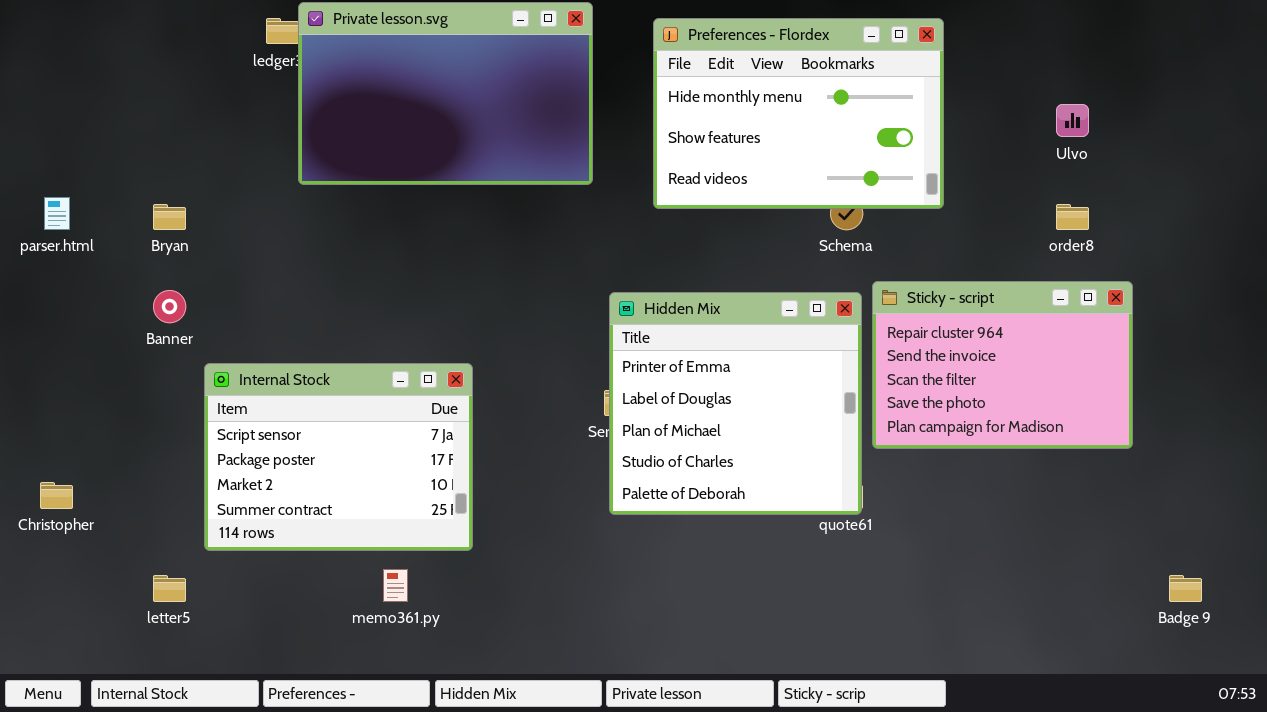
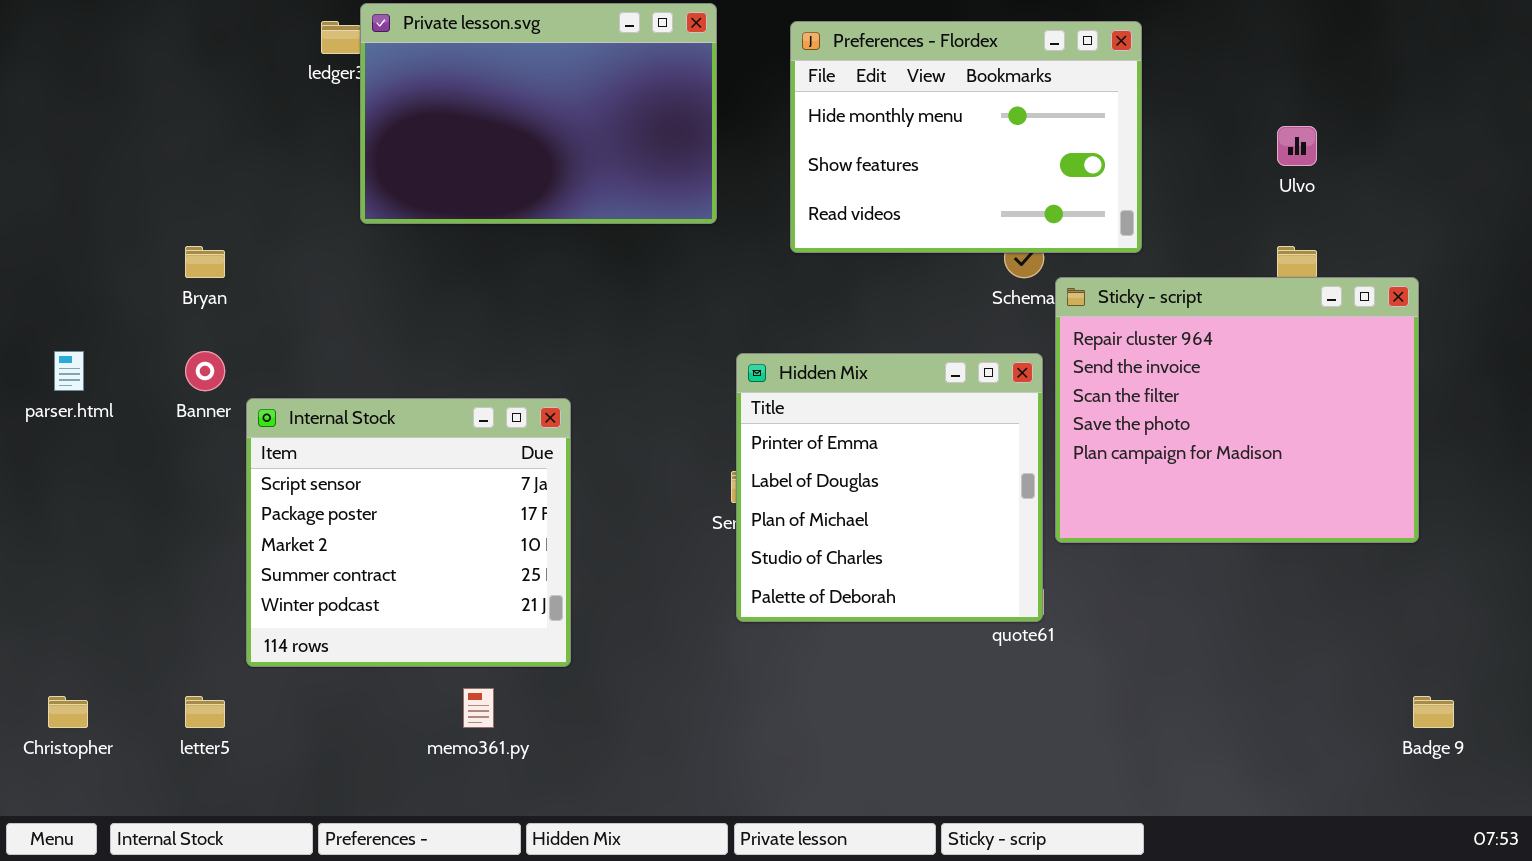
parser.html: [44,197,70,230] -> [54,351,84,391], moved
Sticky - script: [872,281,1133,449] -> [1055,277,1419,543], resized
Internal Stock: [204,363,473,551] -> [246,398,571,667], resized
Christopher: [40,482,73,509] -> [48,696,88,728], moved

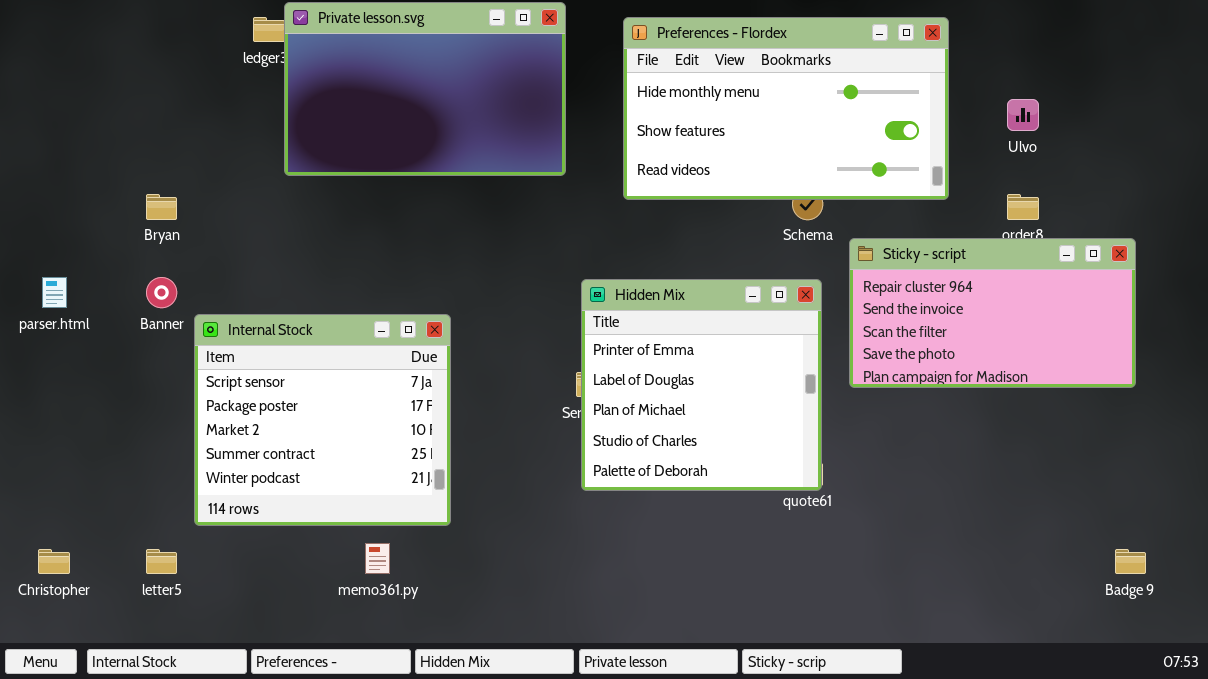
Preferences - Flordex: [790,21,1142,253] -> [623,17,949,200], resized
Sticky - script: [1055,277,1419,543] -> [849,238,1136,388], moved, resized

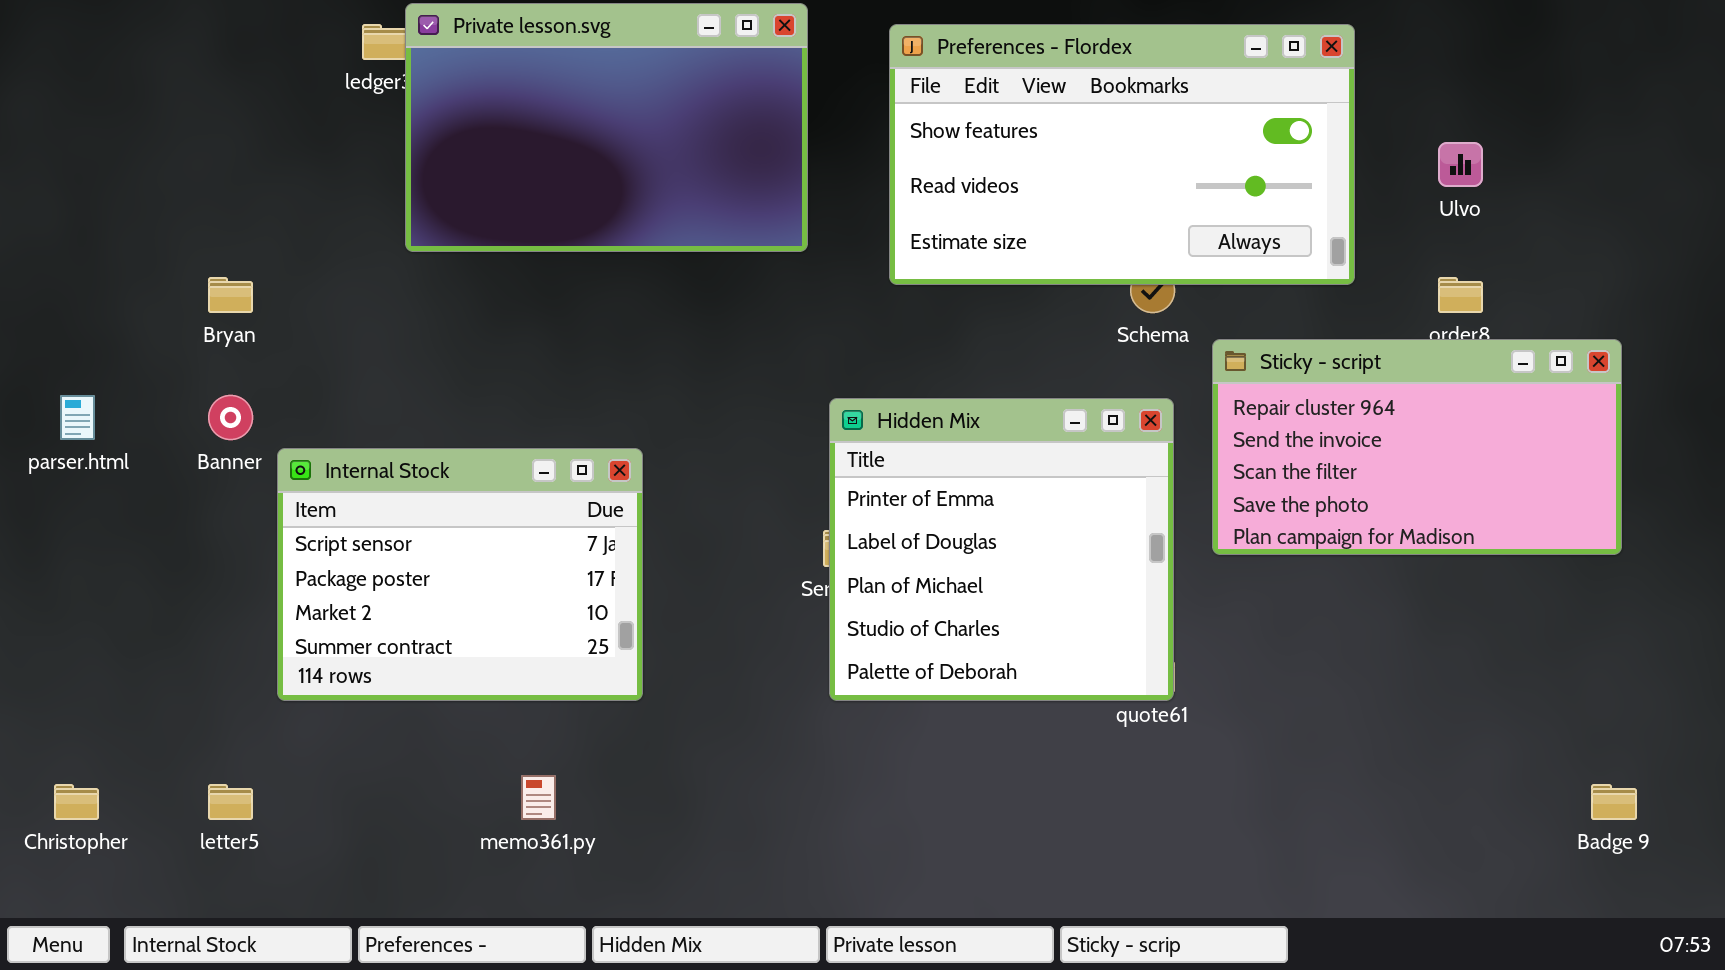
Preferences - Flordex: [623,17,949,200] -> [889,24,1355,285], scrolled down 1 row
Internal Stock: [194,314,451,526] -> [277,448,643,701], resized

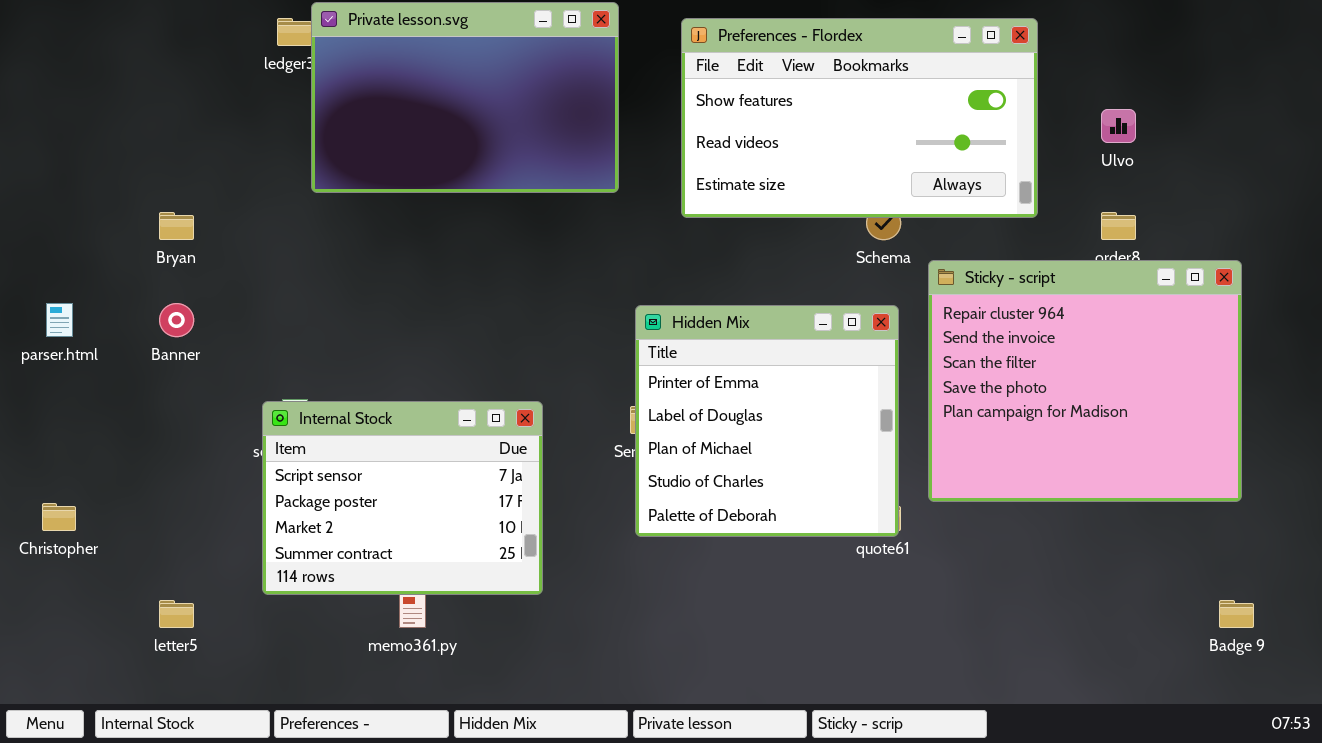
Sticky - script: [1212,339,1622,555] -> [928,260,1242,502], resized
Internal Stock: [277,448,643,701] -> [262,401,543,595], moved
Christopher: [54,784,99,820] -> [42,503,76,531], moved

